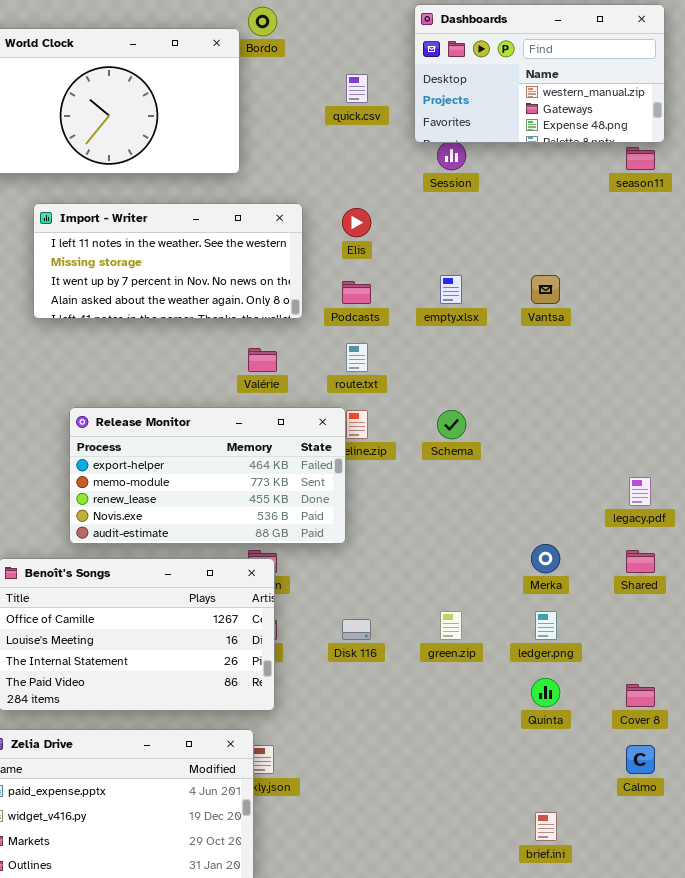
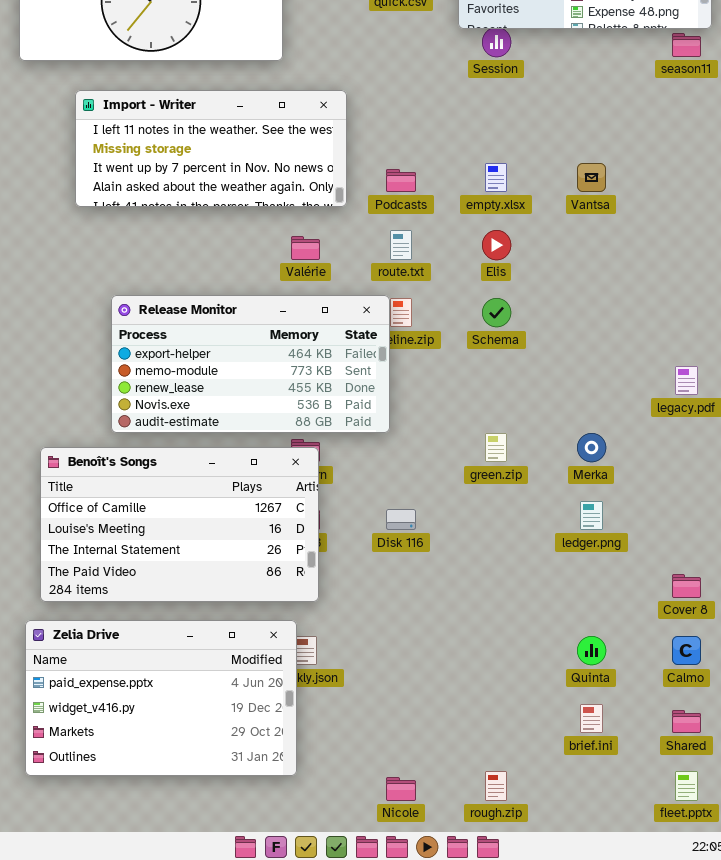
Elis: [342,208,371,237] -> [482,230,511,260], moved
Shared: [626,550,655,573] -> [672,710,701,733], moved
green.zip: [440,611,462,640] -> [485,433,507,462], moved
Quinta: [531,678,560,707] -> [577,636,606,665], moved

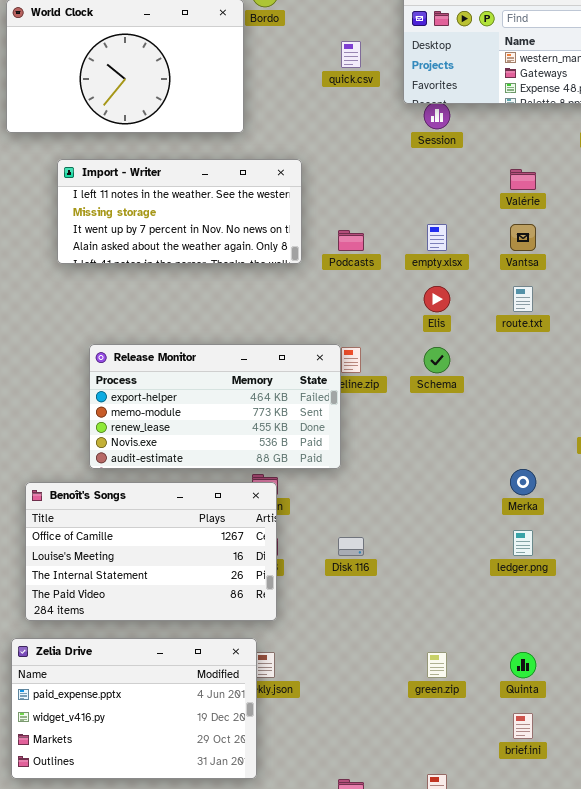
route.txt: [390,230,412,260] -> [513,286,533,312], moved
Valérie: [291,236,320,260] -> [510,169,536,190], moved
green.zip: [485,433,507,462] -> [427,652,447,678], moved

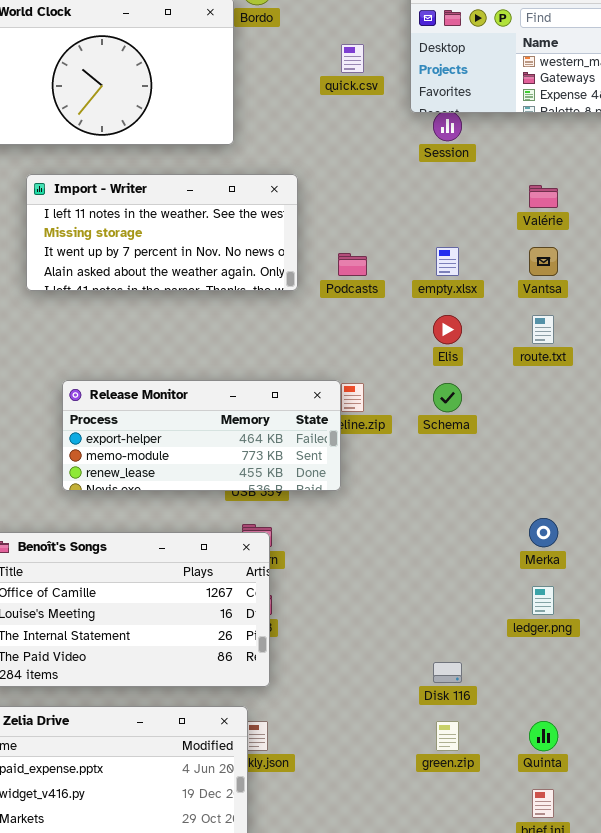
Release Monitor: [89,344,341,469] -> [62,380,341,491], resized
Disk 116: [338,537,364,556] -> [433,662,462,683], moved

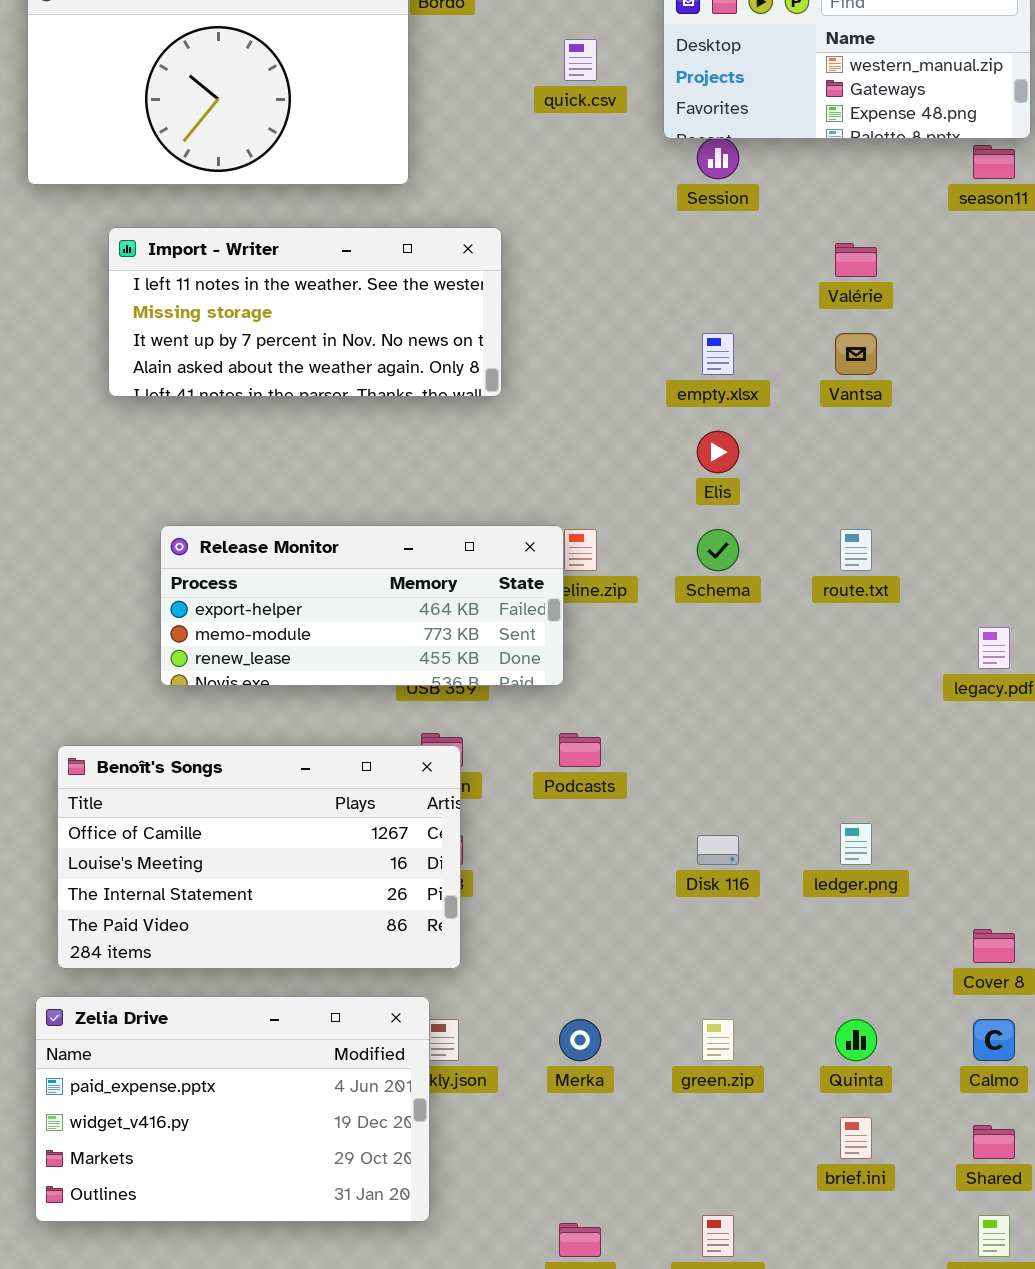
Podcasts: [338,253,367,276] -> [559,733,601,767], moved
route.txt: [532,315,554,344] -> [840,529,872,571], moved
Merka: [529,518,558,547] -> [559,1019,601,1061], moved
Disk 116: [433,662,462,683] -> [697,835,739,865], moved

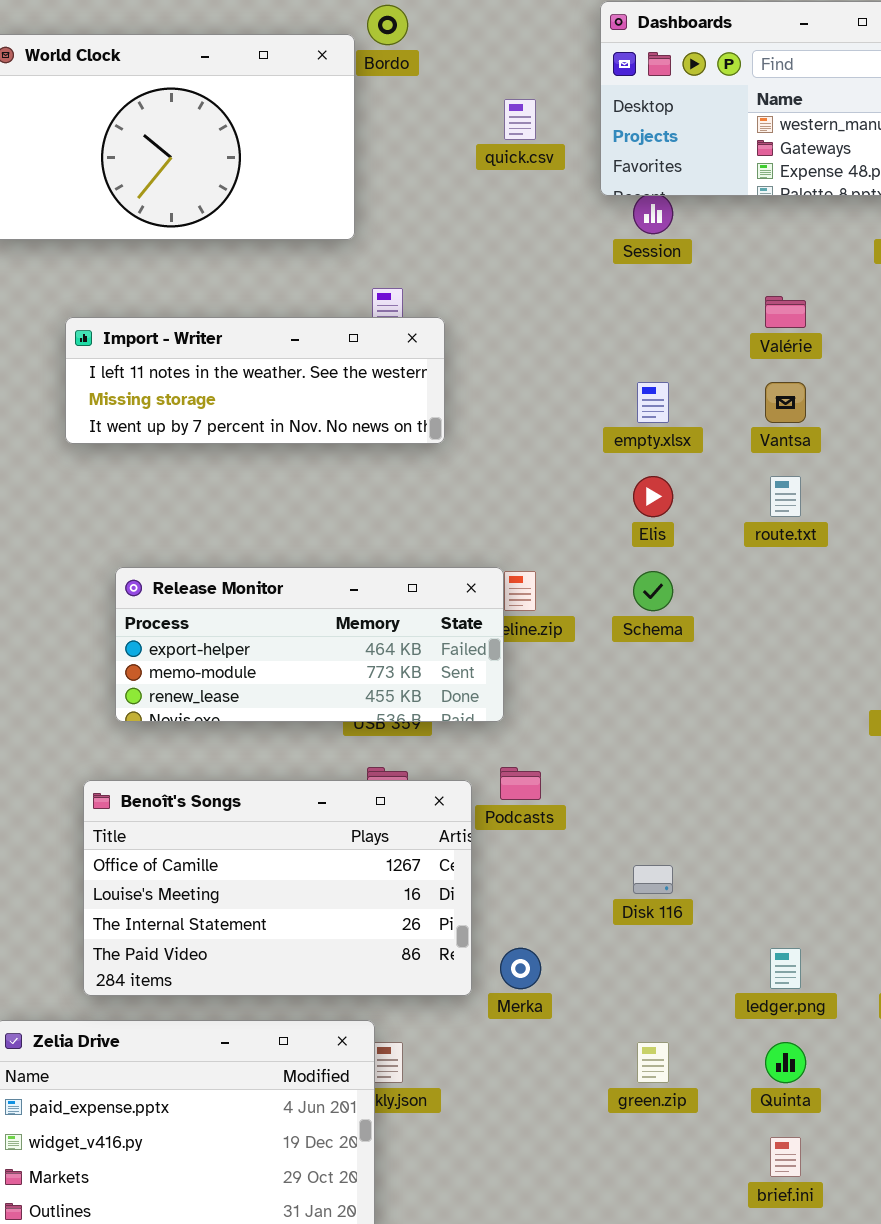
Import - Writer: [108,227,502,397] -> [65,317,445,444], resized
route.txt: [840,529,872,571] -> [770,476,801,517], moved
Benoît's Songs: [57,745,461,969] -> [83,780,472,996], moved
ledger.png: [840,823,872,865] -> [770,948,801,989], moved
Merka: [559,1019,601,1061] -> [500,948,541,989], moved

